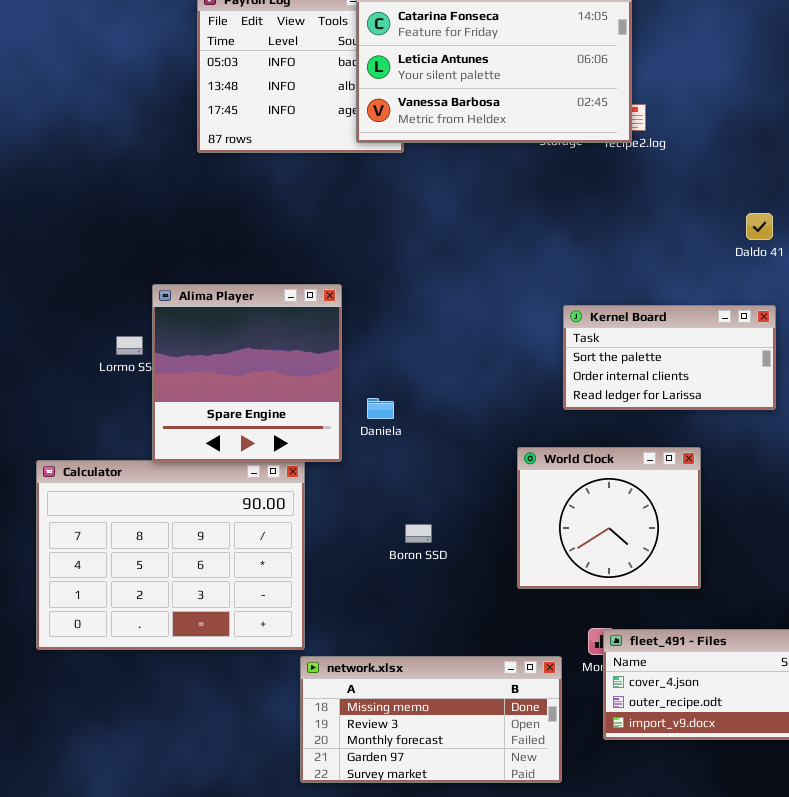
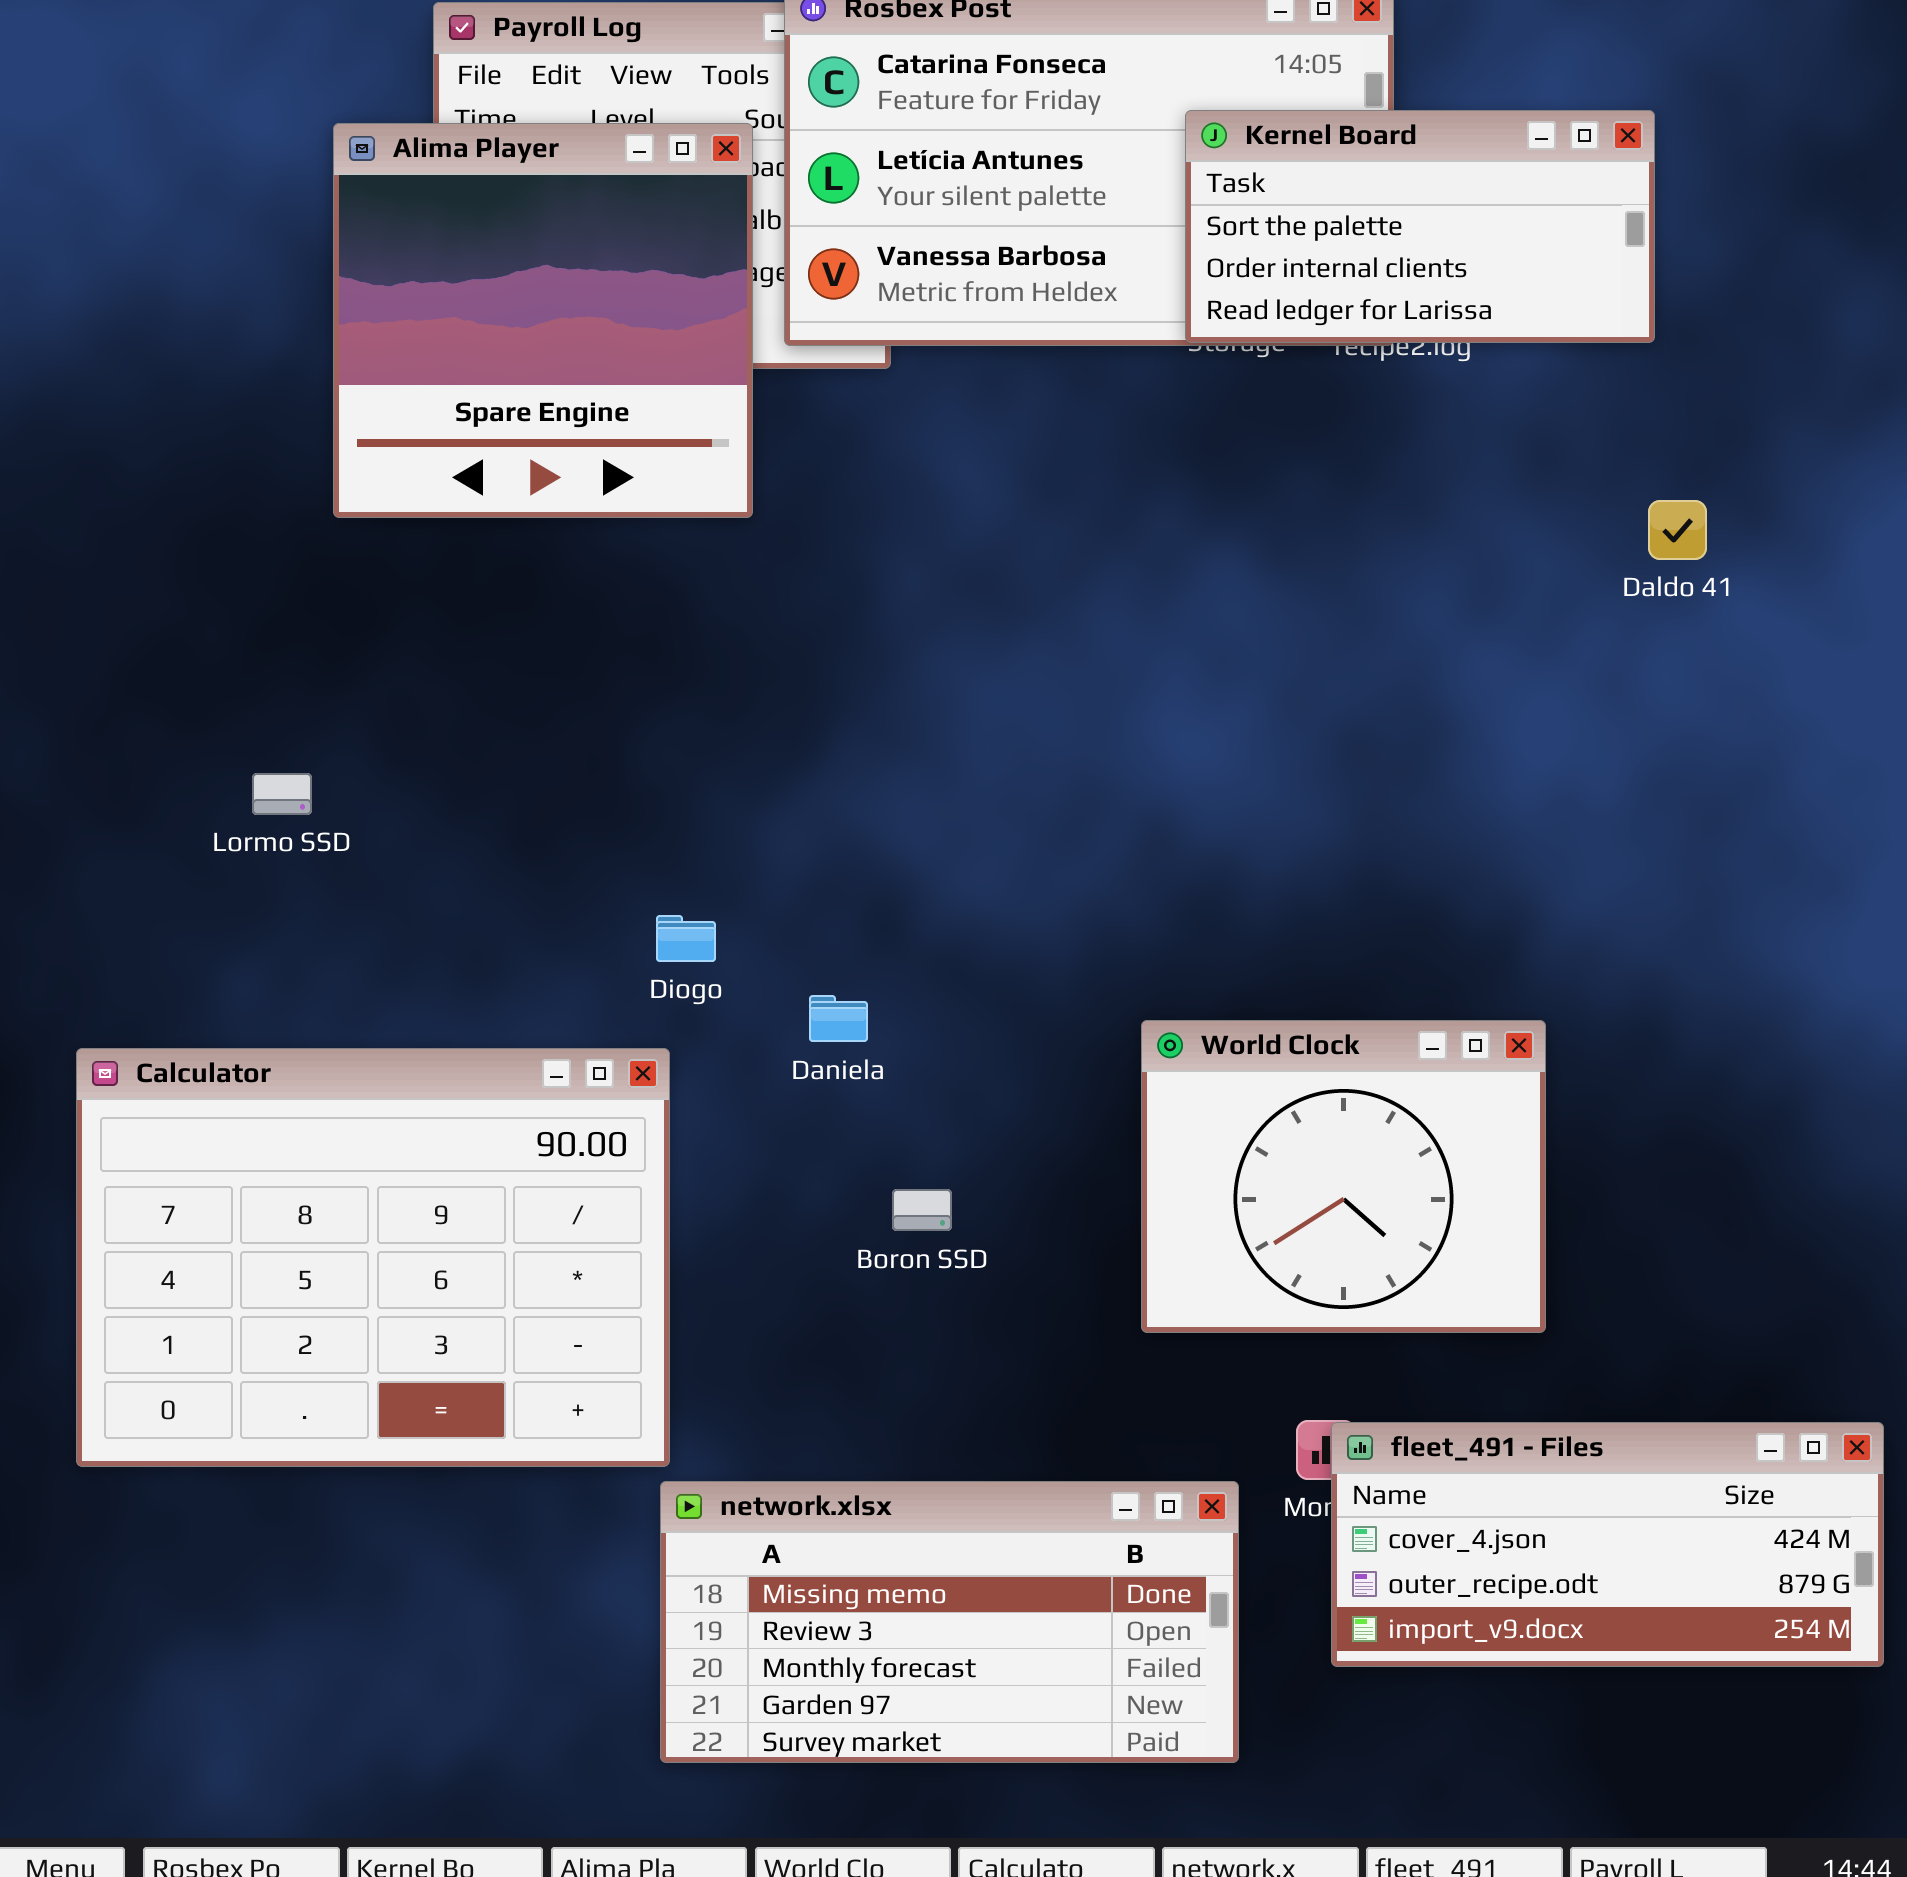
Alima Player: [152,284,342,462] -> [333,123,753,518], moved
Kernel Board: [563,305,776,410] -> [1185,110,1655,343], moved
Daniela: [367,398,394,419] -> [809,995,868,1042], moved

